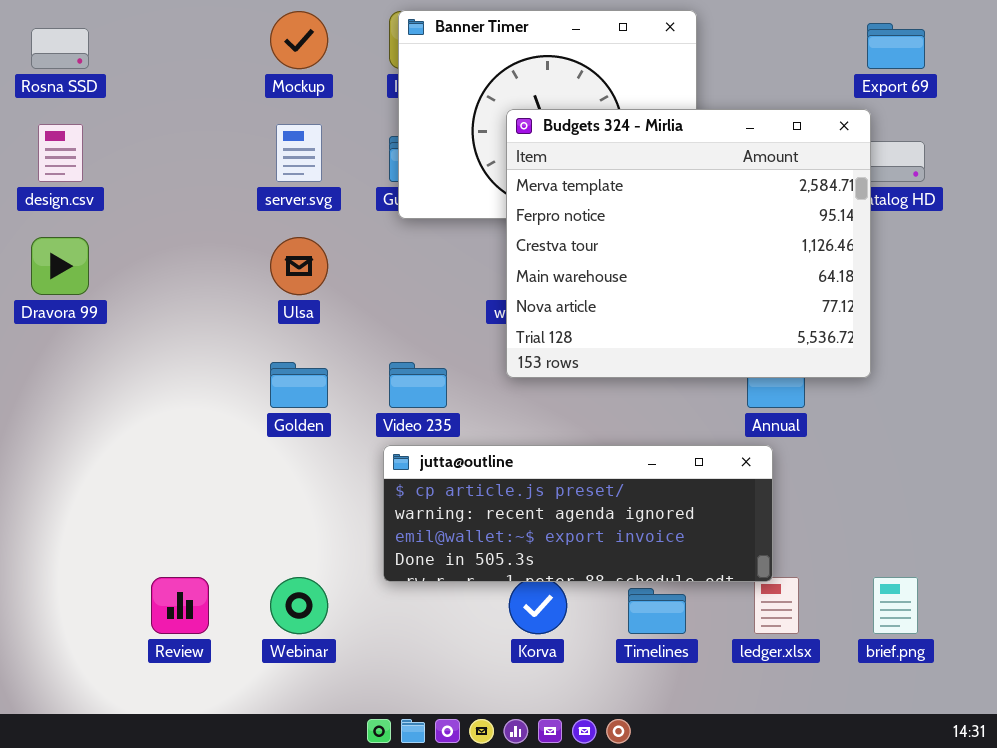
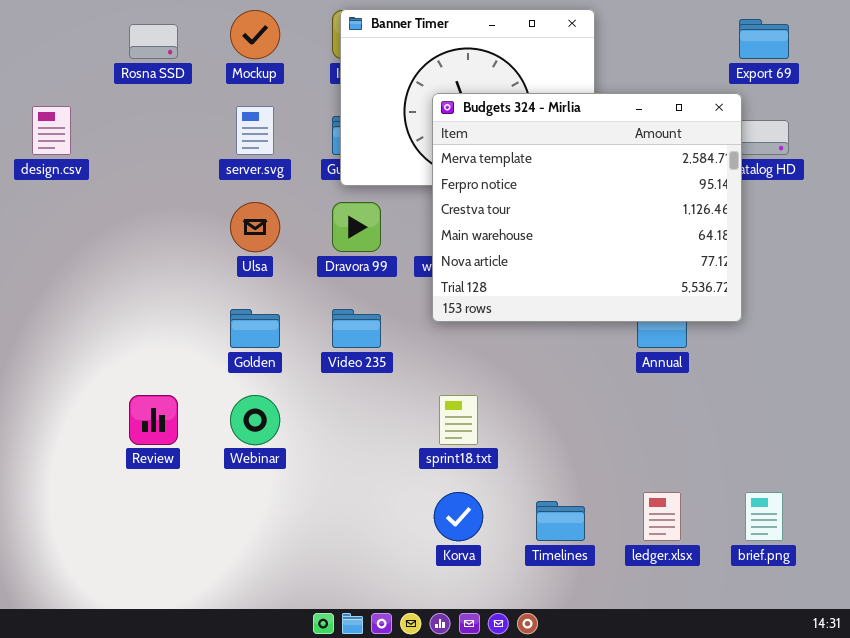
Rosna SSD: [31,28,89,69] -> [129,24,178,59], moved
Dravora 99: [31,237,89,295] -> [332,202,381,252], moved
jutta@outline: [383,445,773,582] -> none, closed
Review: [151,577,209,634] -> [129,395,178,445], moved
Webinar: [270,577,328,634] -> [230,395,280,445], moved

